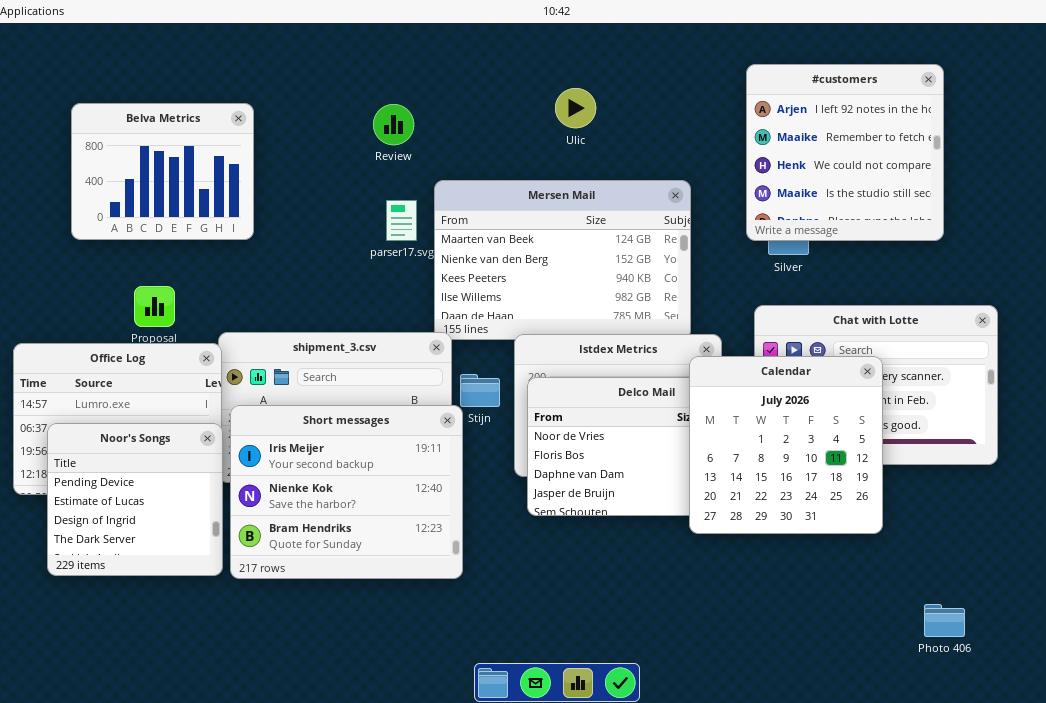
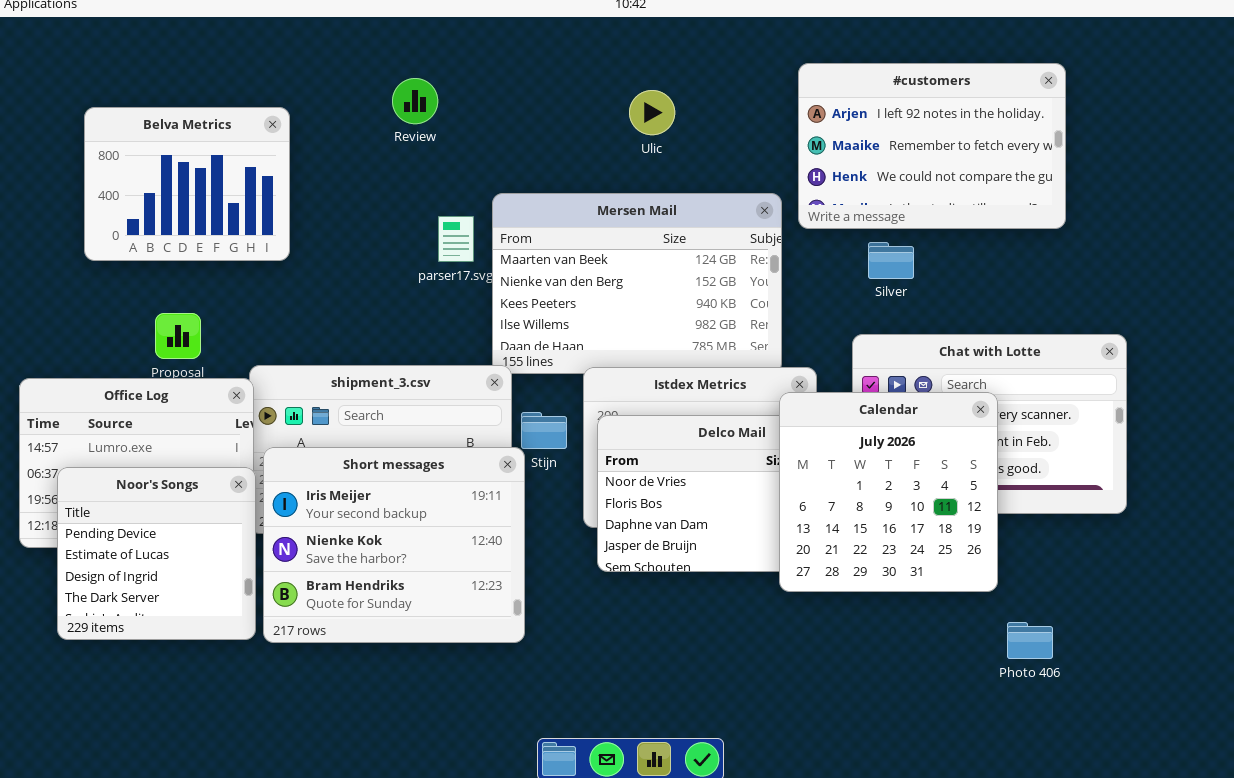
#customers: [746,64,944,241] -> [798,63,1066,229], resized
Review: [373,104,414,145] -> [392,78,438,124], moved
Photo 406: [924,604,965,637] -> [1007,622,1053,659], moved

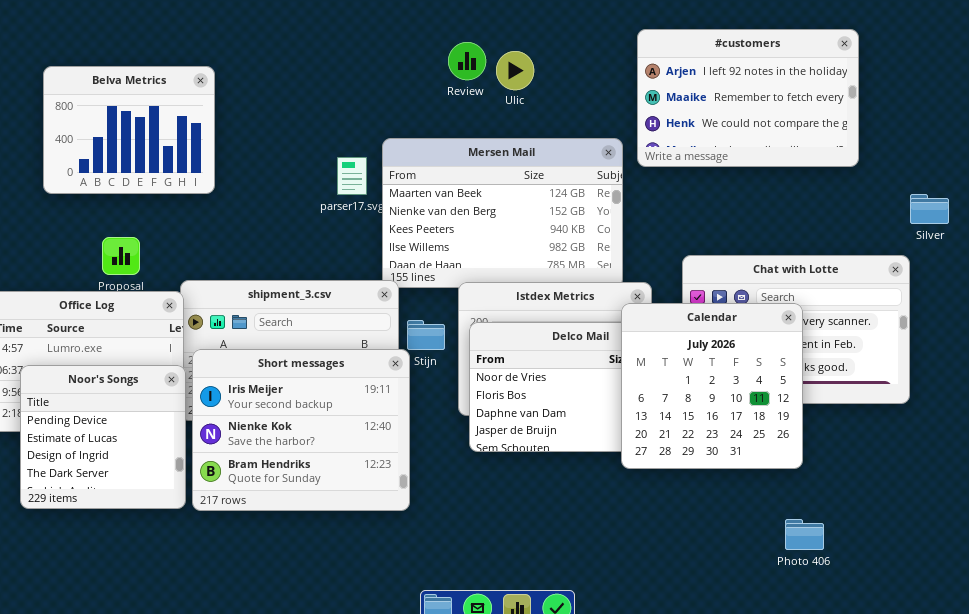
Review: [392,78,438,124] -> [448,42,486,80], moved
Silver: [868,242,914,279] -> [910,194,949,224], moved
Photo 406: [1007,622,1053,659] -> [785,519,824,550], moved

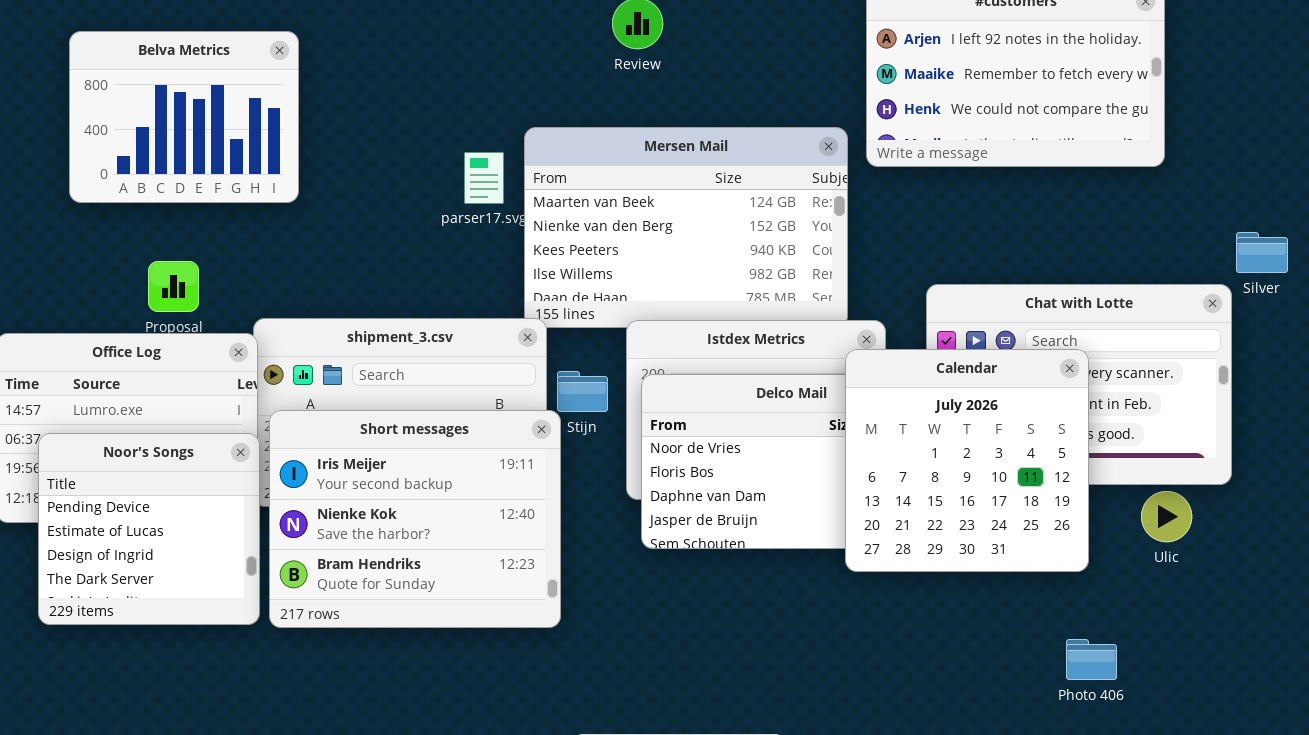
Ulic: [496,51,534,90] -> [1141,491,1192,542], moved
Silver: [910,194,949,224] -> [1236,232,1288,273], moved

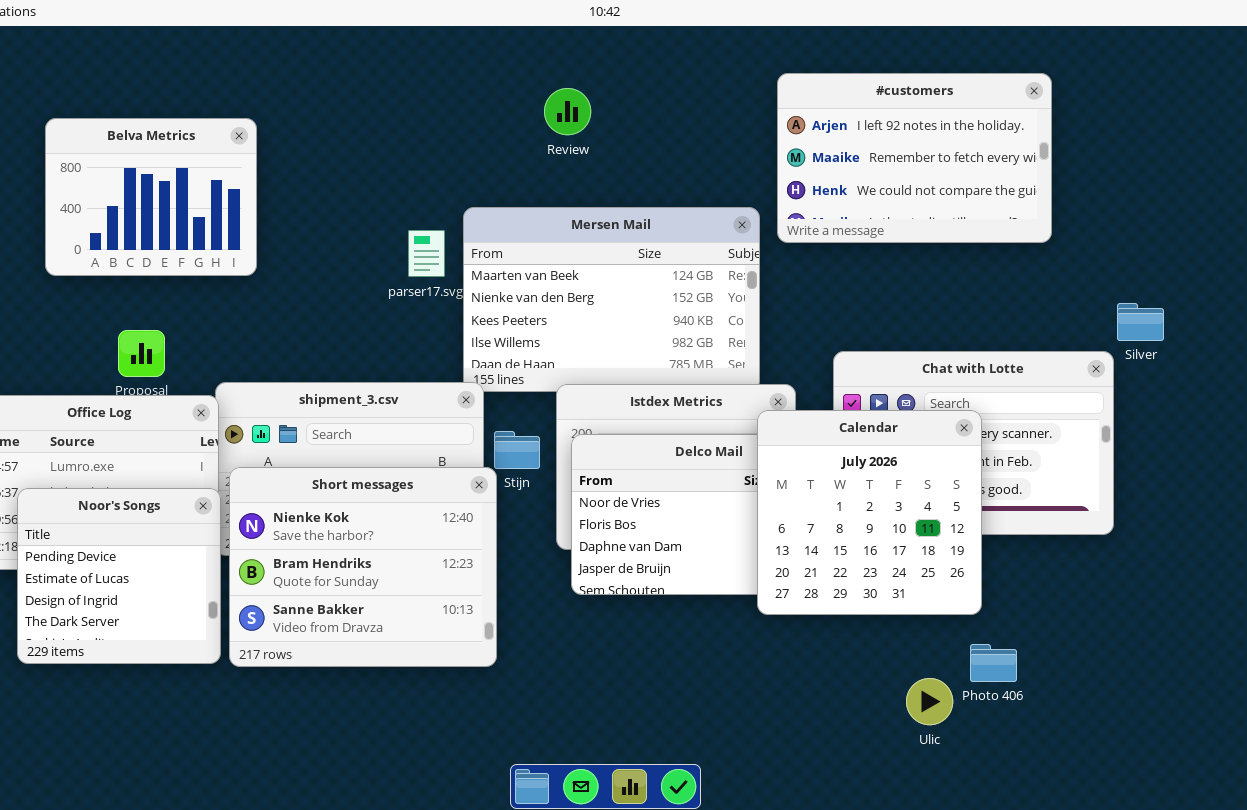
Short messages: [269,410,561,628] -> [229,467,497,667], scrolled down 1 row
Ulic: [1141,491,1192,542] -> [906,678,953,725], moved
Photo 406: [1066,639,1117,680] -> [970,644,1017,682], moved

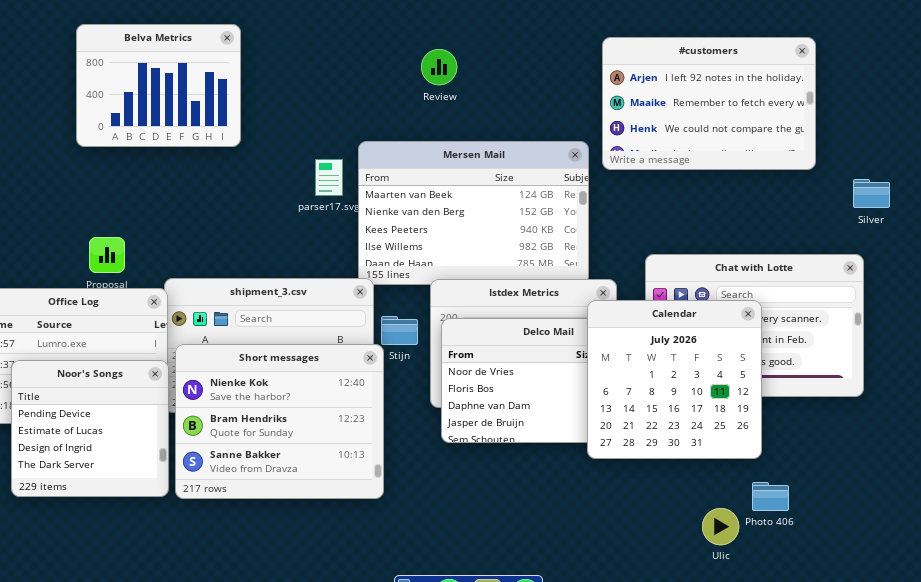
Belva Metrics: [45,118,257,276] -> [76,24,241,147], moved
Silver: [1117,303,1164,341] -> [853,179,890,208], moved

